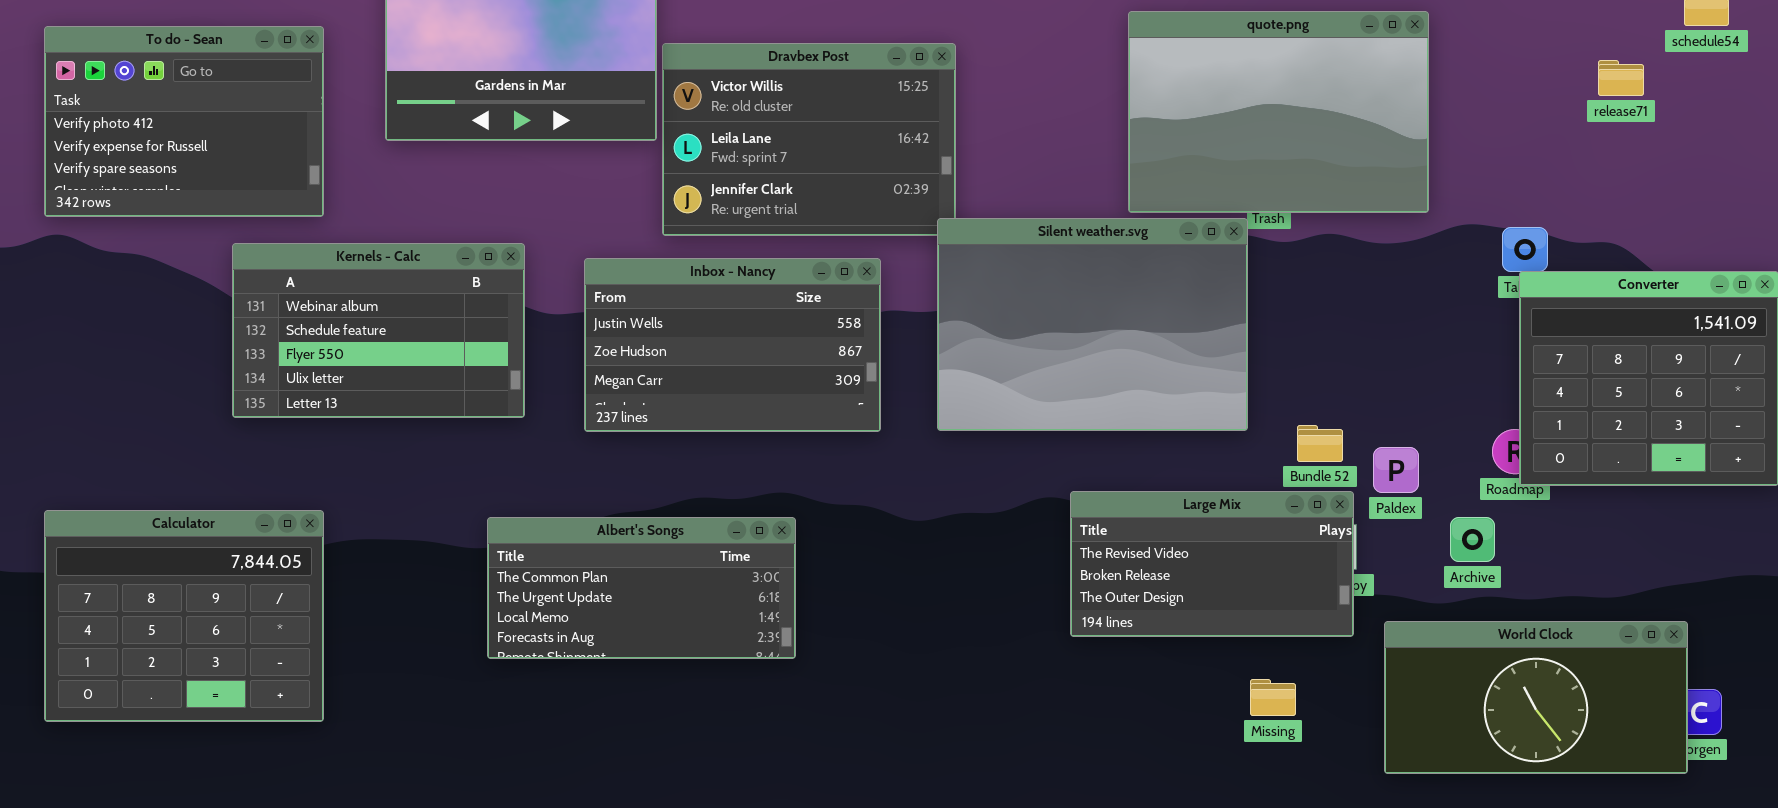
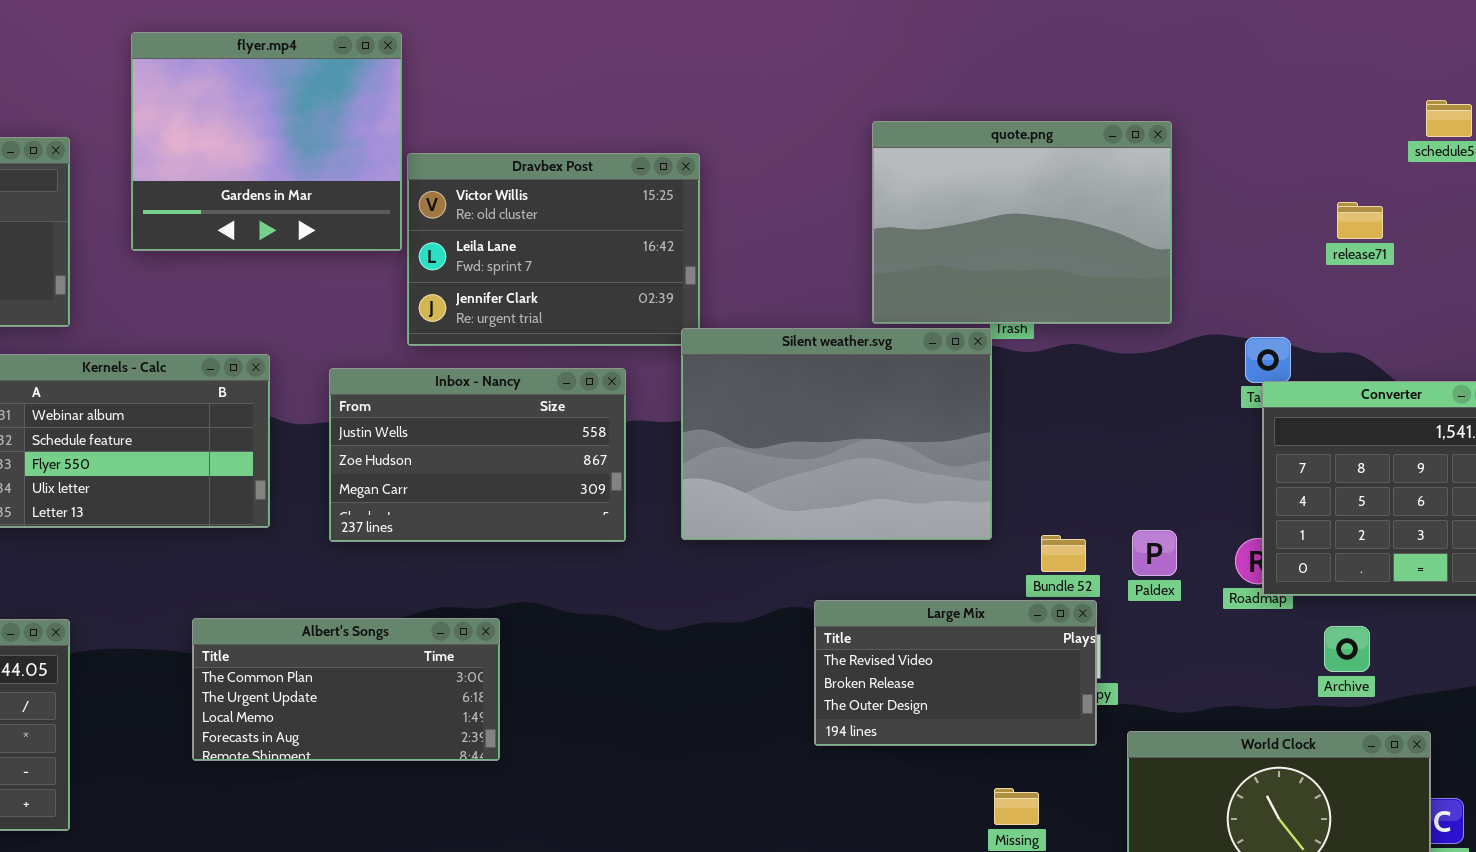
release71: [1598,60,1644,96] -> [1337,202,1383,239], moved
Paldex: [1373,447,1419,493] -> [1132,530,1177,576], moved
Albert's Songs: [487,517,796,659] -> [192,618,500,761], moved
Archive: [1450,517,1495,562] -> [1324,626,1370,672], moved

